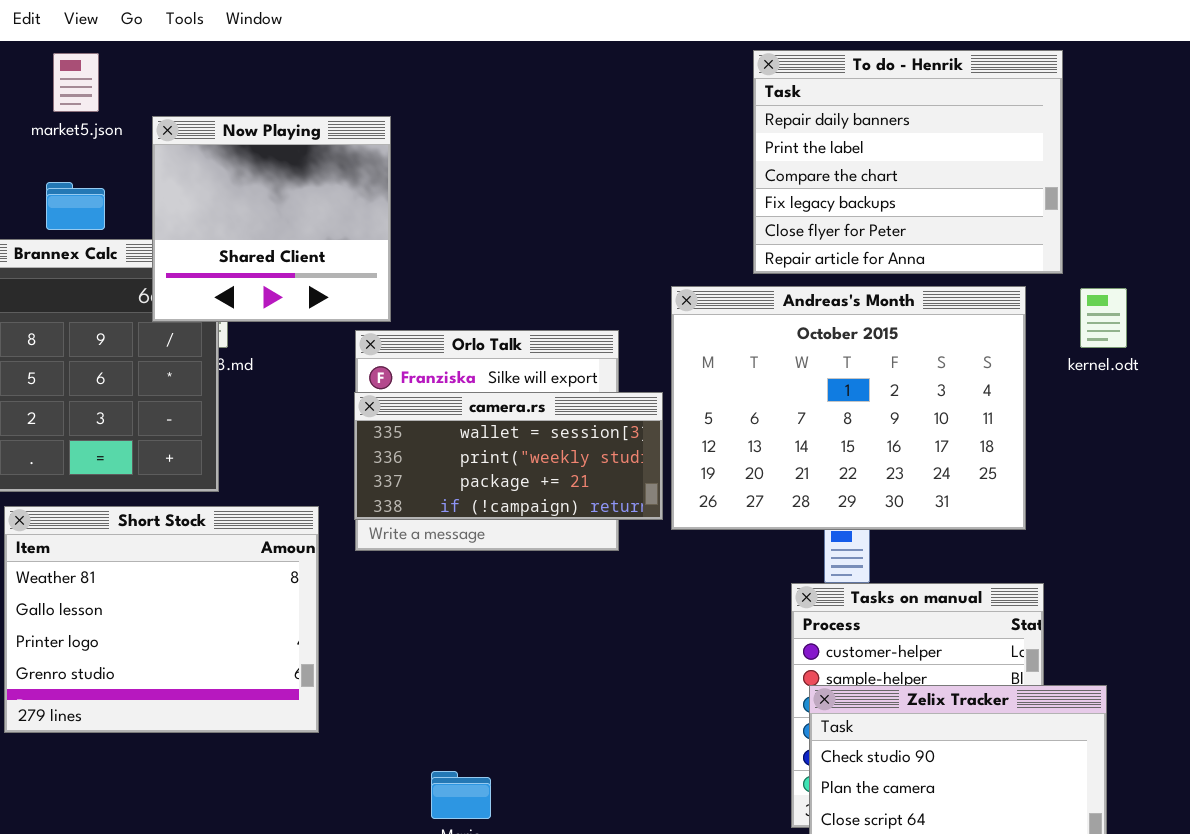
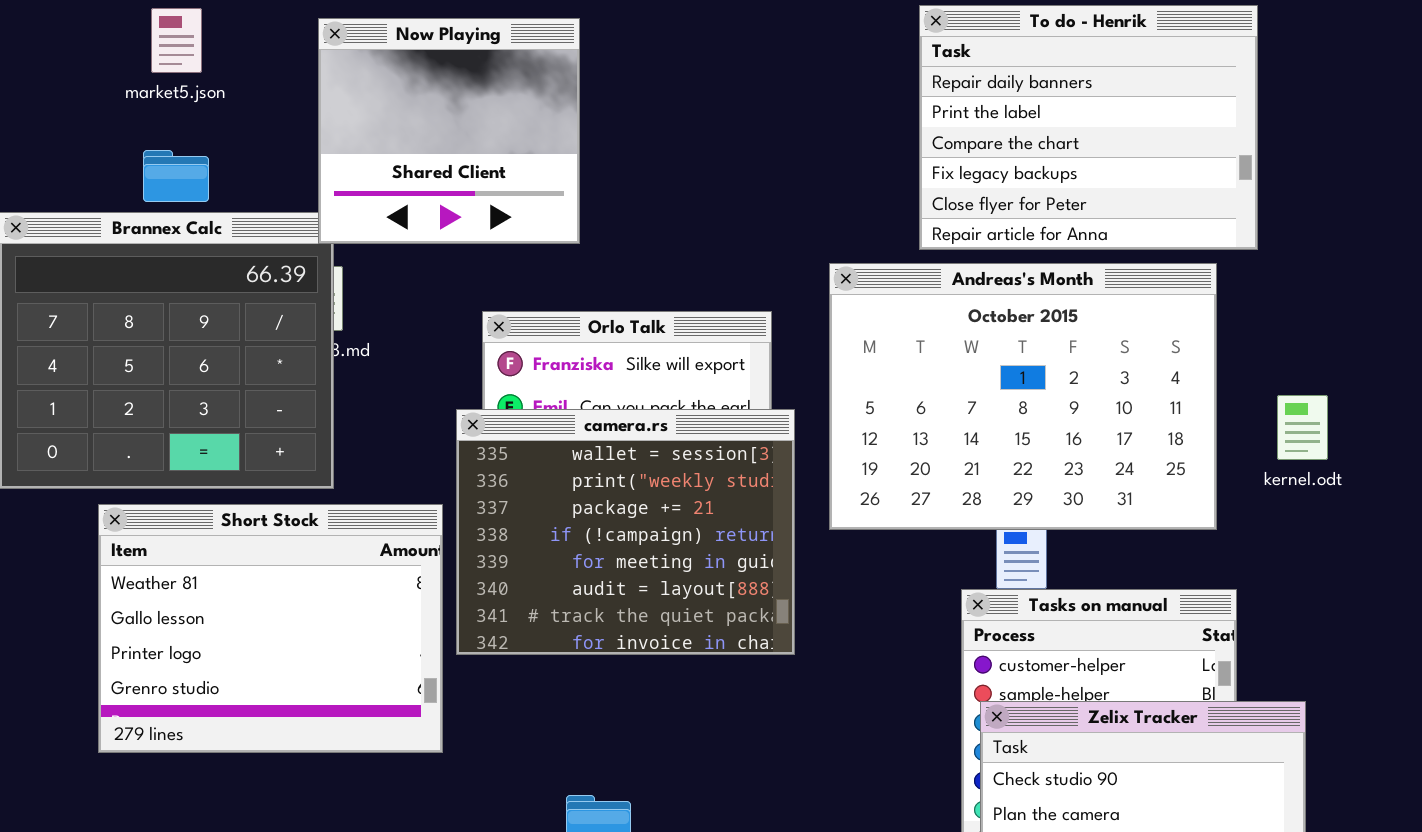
Now Playing: [152,116,391,322] -> [318,18,580,244], moved
kernel.odt: [1080,288,1127,348] -> [1277,395,1328,460], moved
camera.rs: [354,392,663,520] -> [456,409,795,655], moved, resized

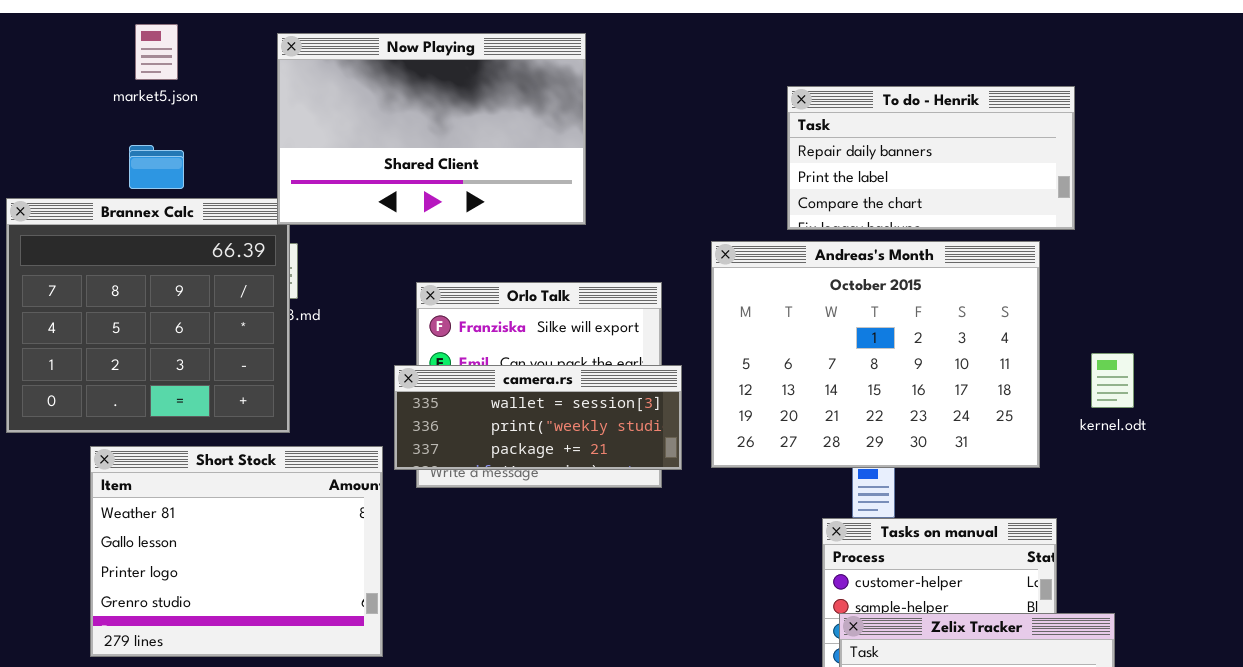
To do - Henrik: [919,5,1258,250] -> [787,86,1075,230], resized
Now Playing: [318,18,580,244] -> [277,33,586,225], resized
camera.rs: [456,409,795,655] -> [394,365,682,470], resized

